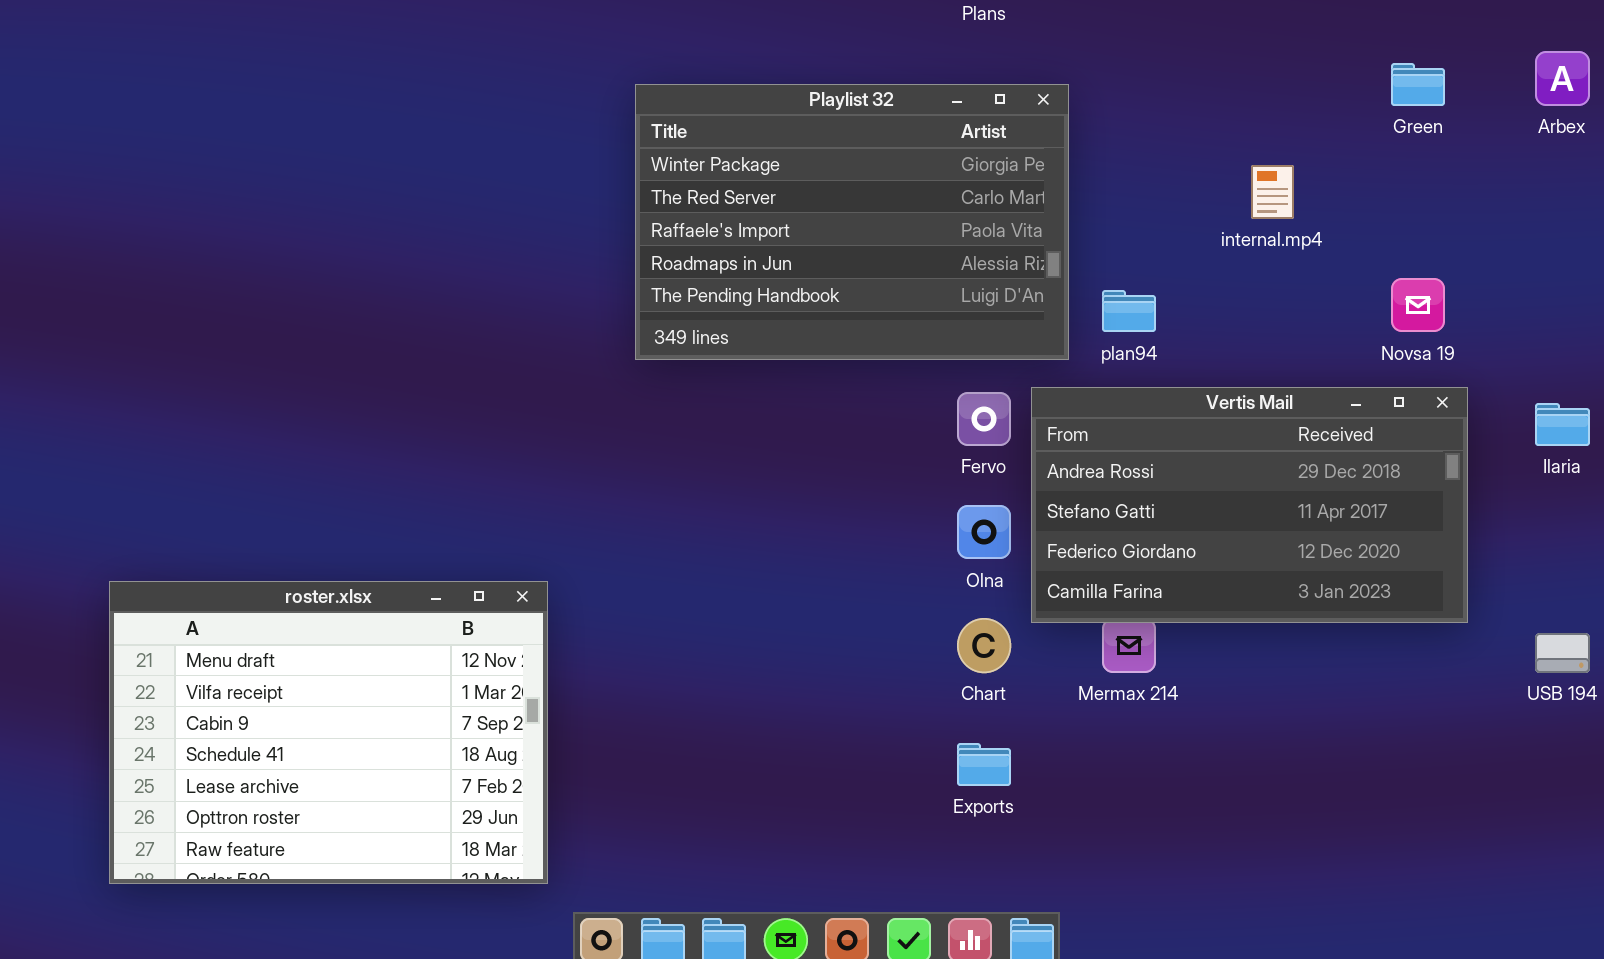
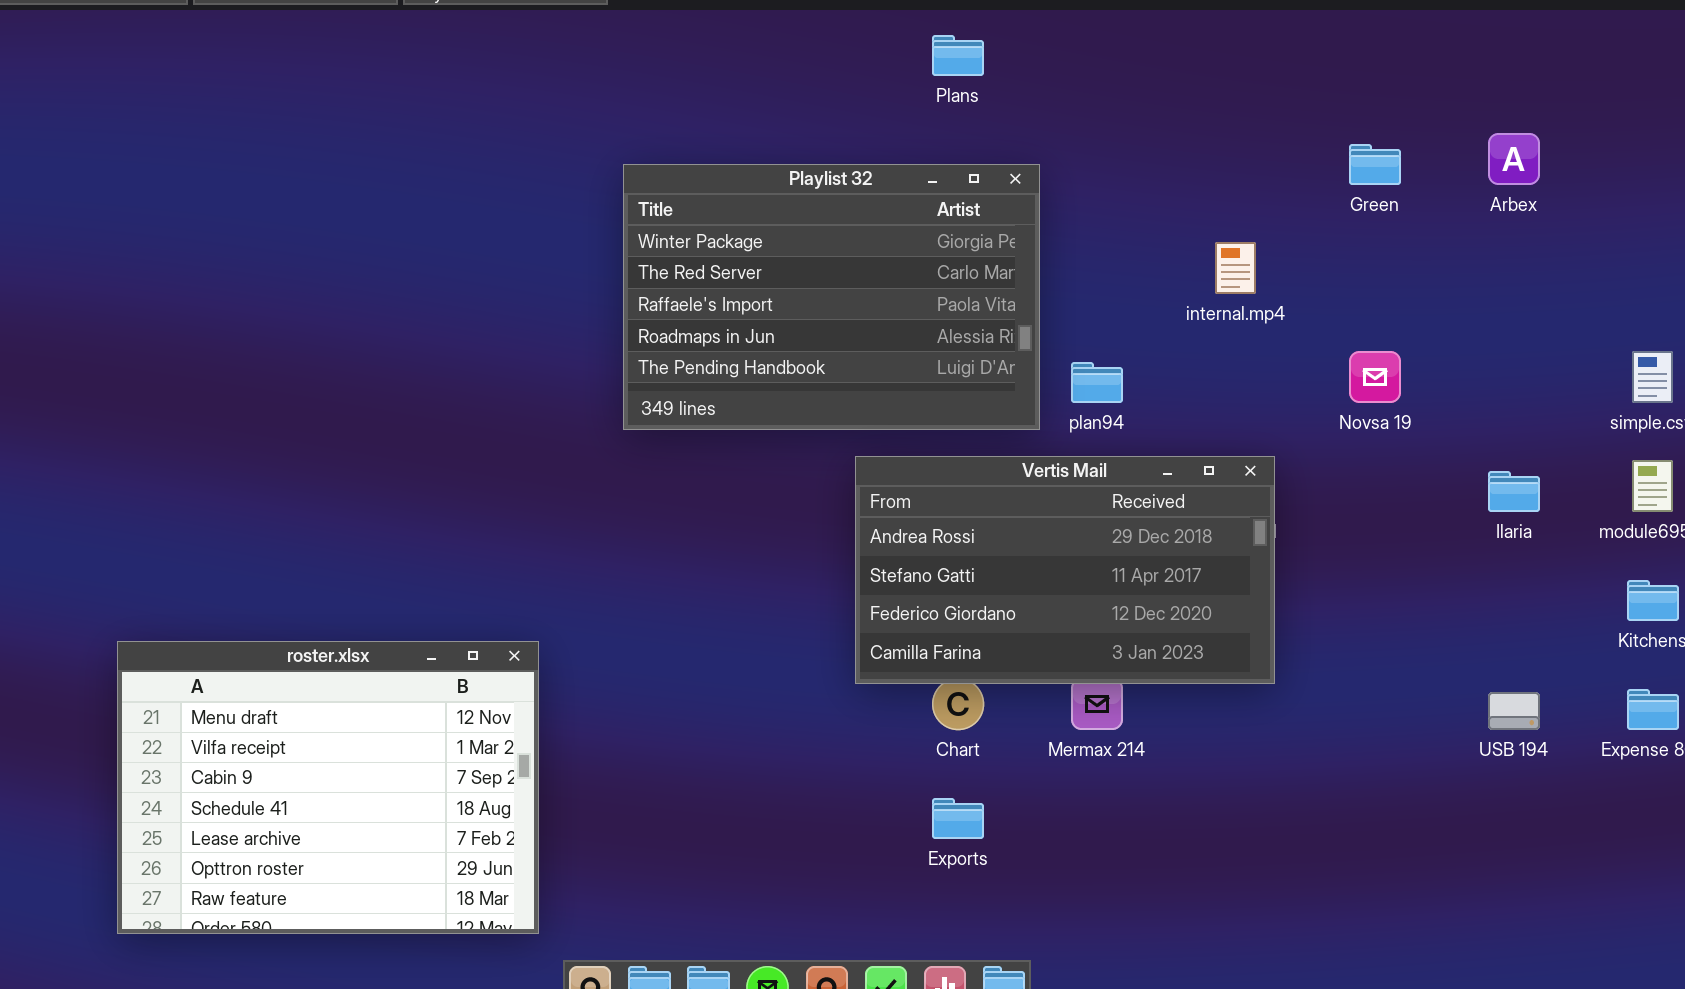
Vertis Mail: [1031,387,1468,623] -> [855,456,1275,684], moved

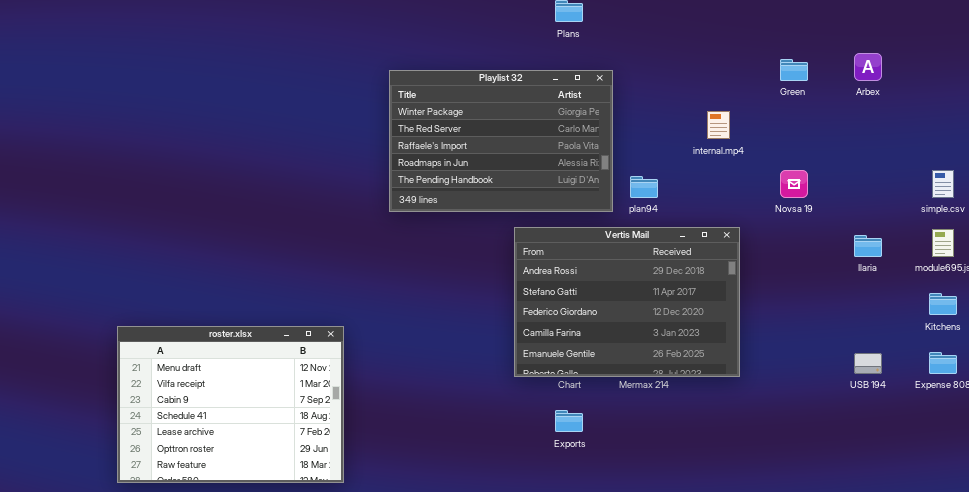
Vertis Mail: [855,456,1275,684] -> [514,227,740,377], resized

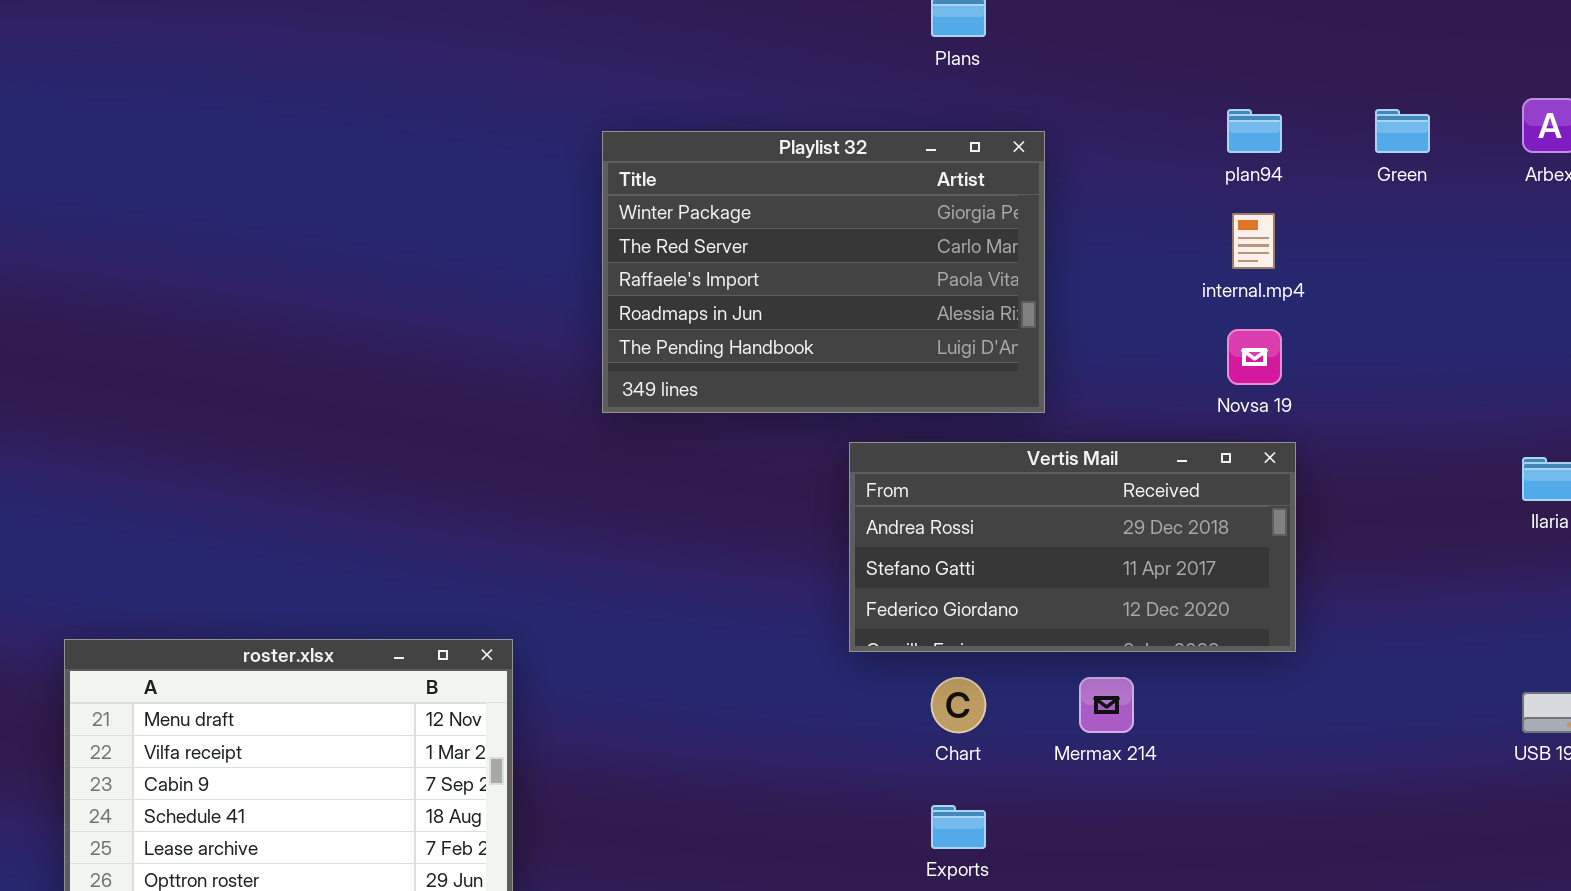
Novsa 19: [780,170,808,198] -> [1227,329,1282,385], moved
plan94: [630,176,658,198] -> [1227,109,1282,153], moved
Vertis Mail: [514,227,740,377] -> [849,442,1296,652], resized

